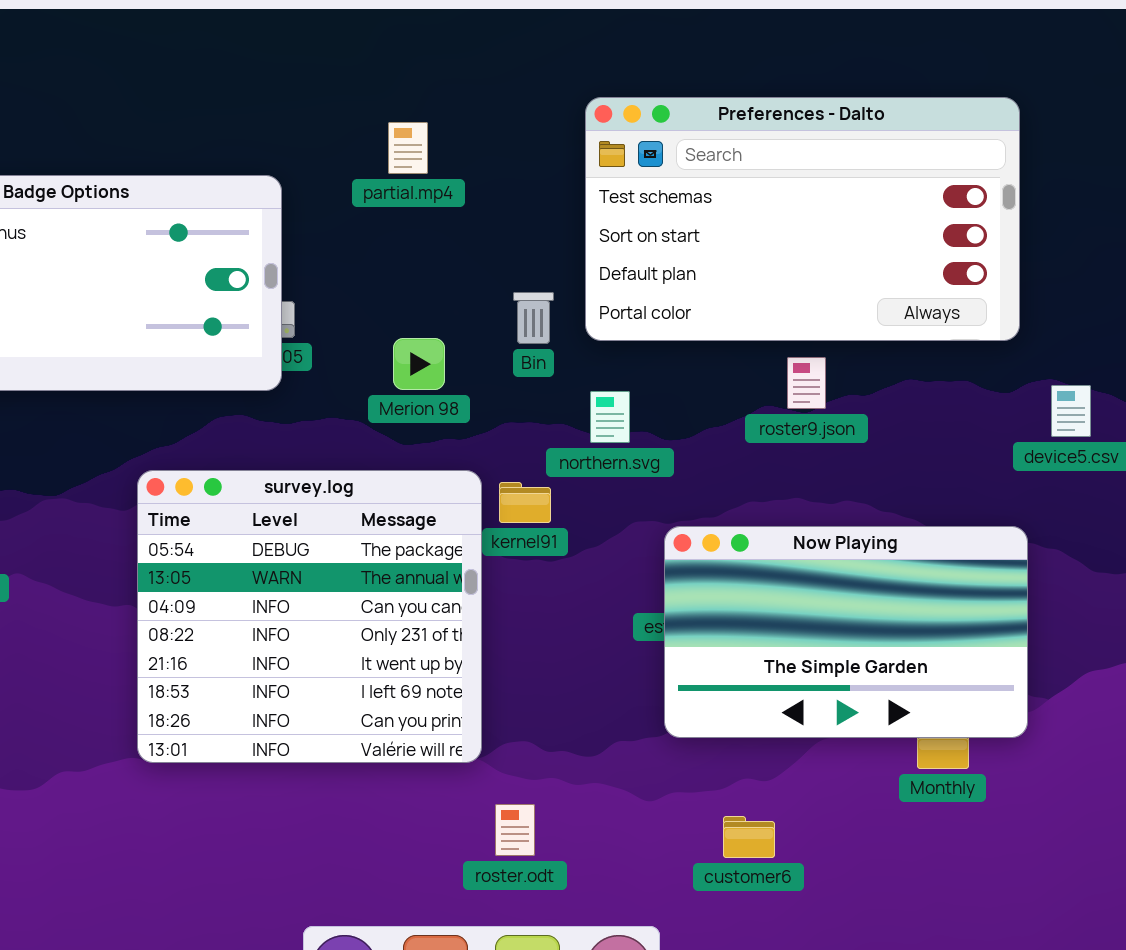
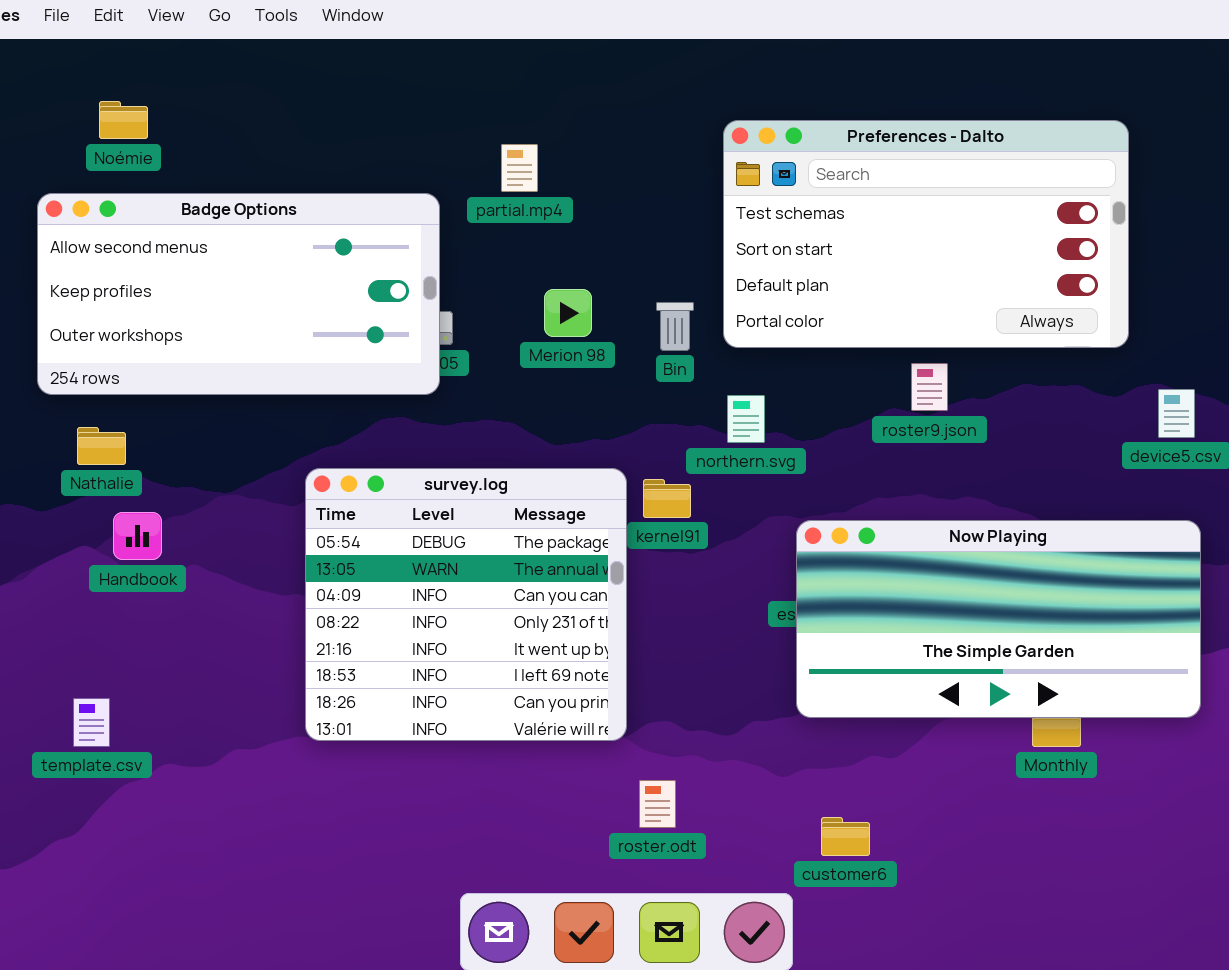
partial.mp4: [388,122,428,174] -> [501,144,538,192], moved
Merion 98: [393,338,445,390] -> [544,289,592,337], moved
Now Playing: [664,526,1028,738] -> [796,520,1201,718], resized
customer6: [723,816,775,858] -> [821,817,870,856], moved

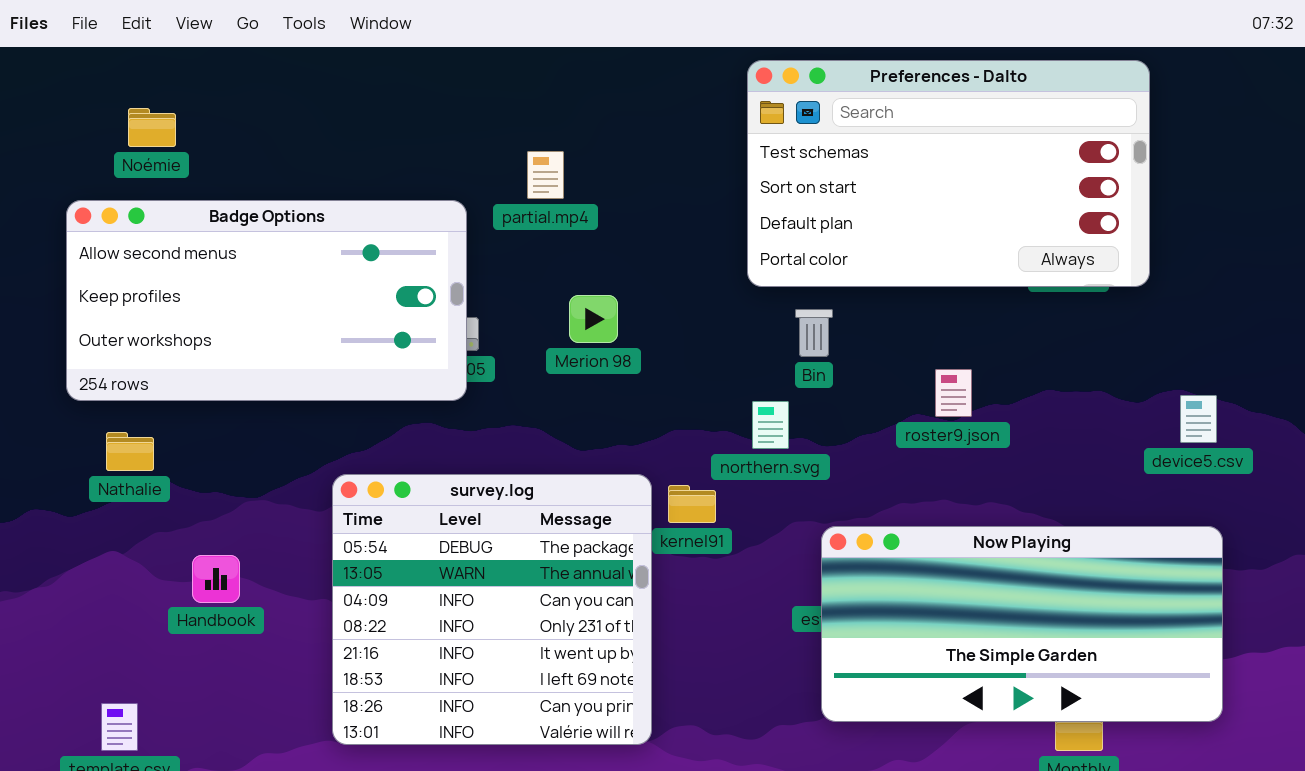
Preferences - Dalto: [723,120,1129,348] -> [747,60,1150,287], moved
Bin: [656,302,694,351] -> [795,309,833,357], moved
Handbook: [113,512,162,560] -> [192,555,240,603], moved

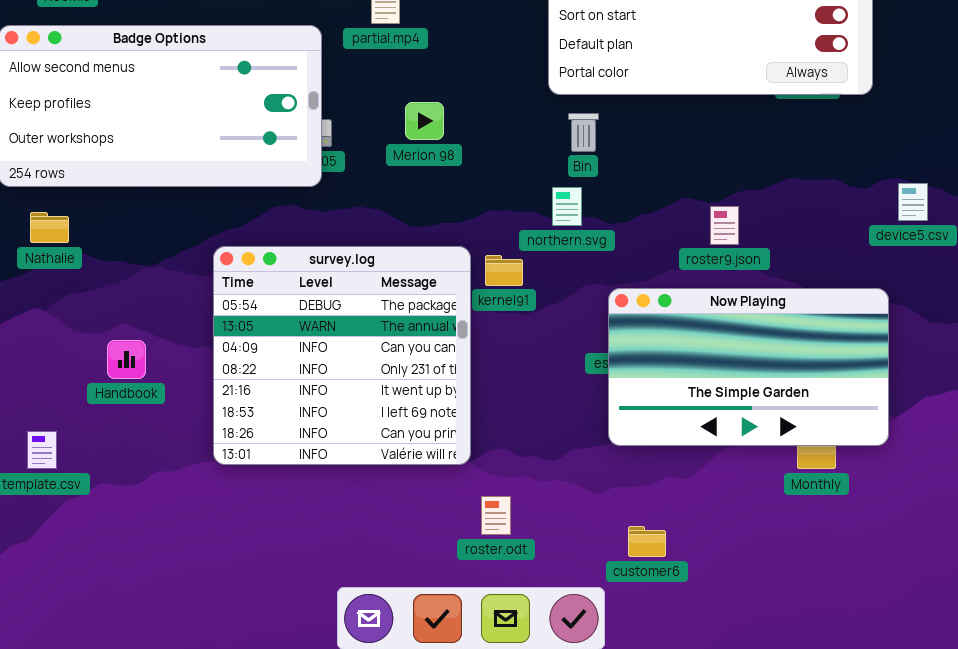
Bin: [795,309,833,357] -> [568,113,599,152], moved
roster9.json: [935,369,972,417] -> [710,206,739,245], moved
Now Playing: [821,526,1223,722] -> [608,288,889,446], resized
Handbook: [192,555,240,603] -> [107,340,146,379], moved

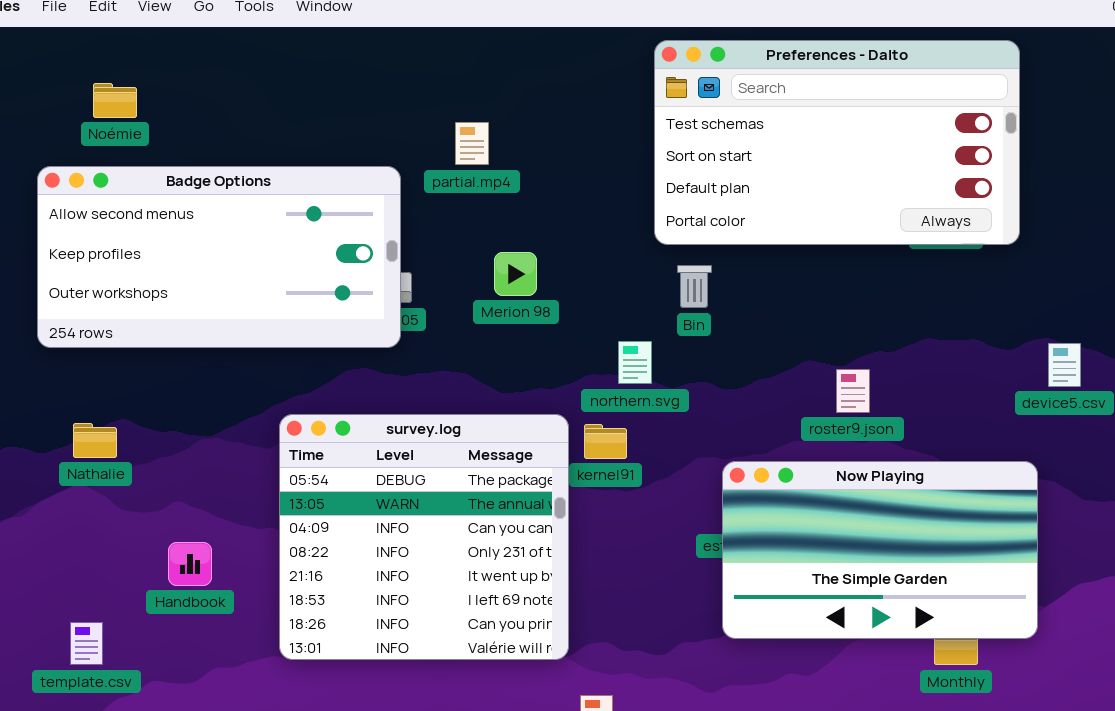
northern.svg: [552,187,582,226] -> [618,341,652,384], moved
Nathalie: [30,212,69,243] -> [73,423,117,458], moved
Handbook: [107,340,146,379] -> [168,542,212,586], moved

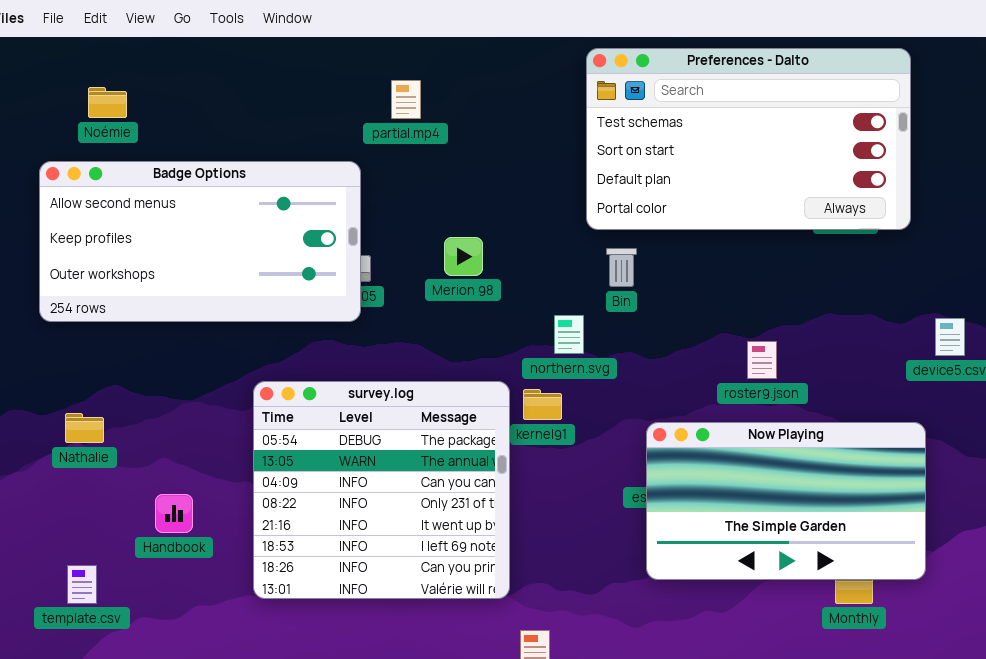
partial.mp4: [455,122,489,165] -> [391,80,421,119], moved
Nathalie: [73,423,117,458] -> [65,413,104,443], moved

